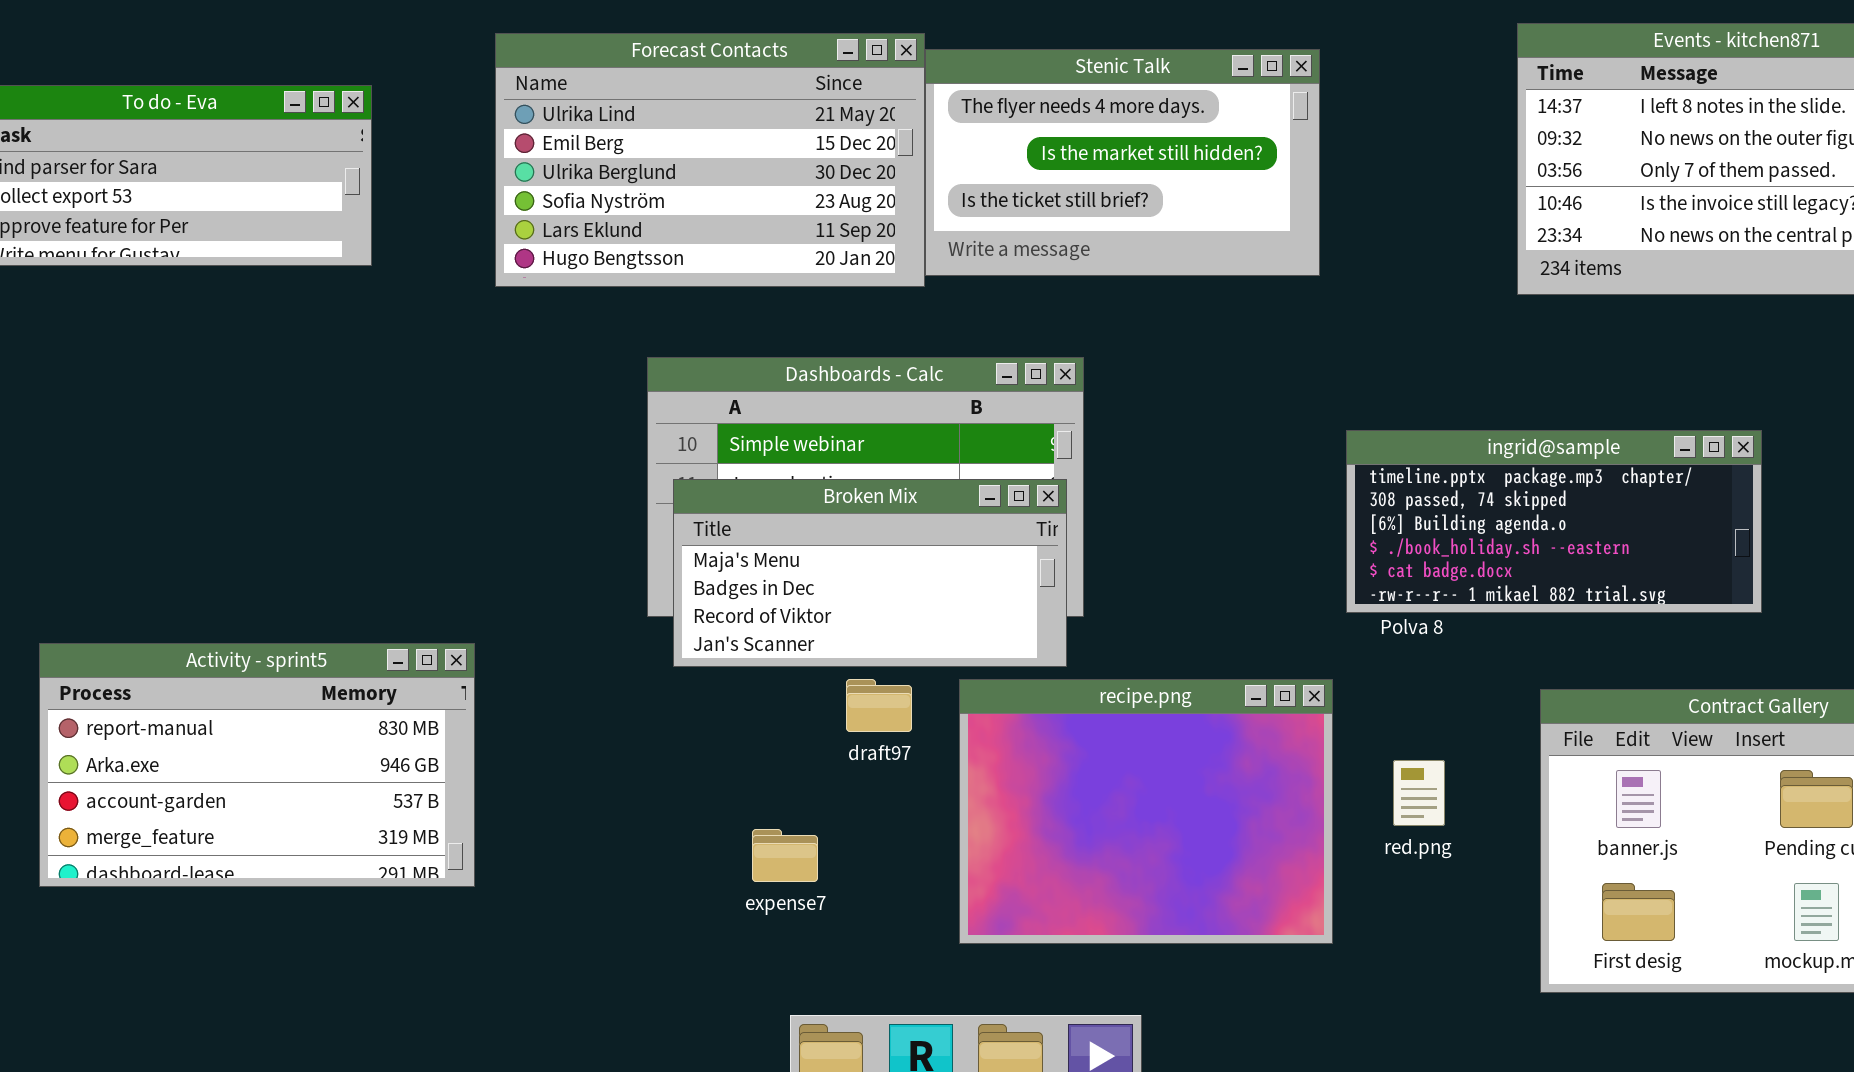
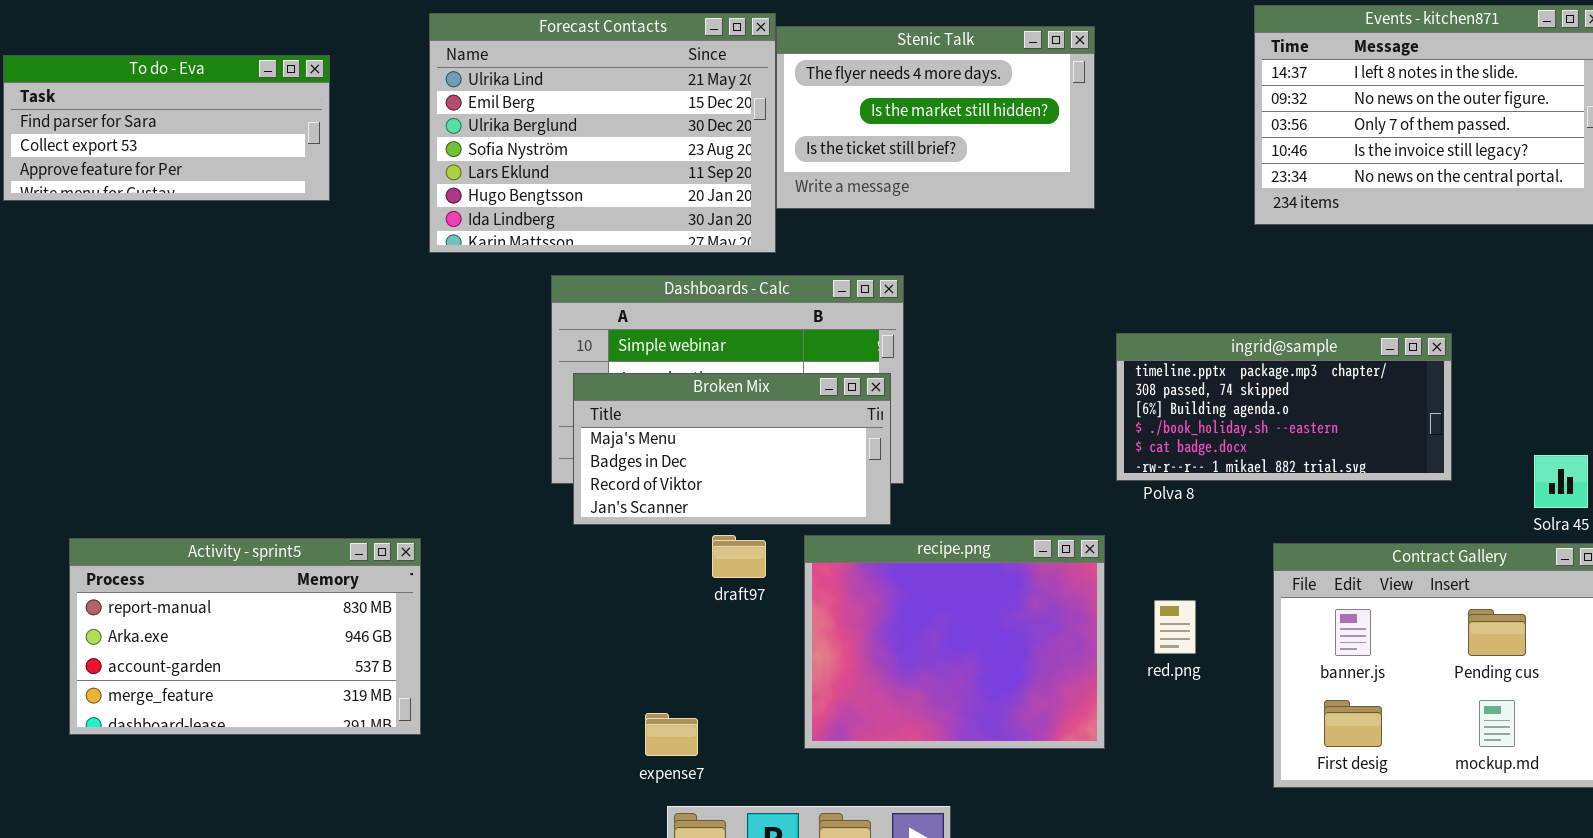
Forecast Contacts: [495,33,925,287] -> [429,13,776,253], resized
Activity - sprint5: [39,643,475,887] -> [69,538,421,735], moved
expense7: [752,829,818,882] -> [645,713,698,756], moved

